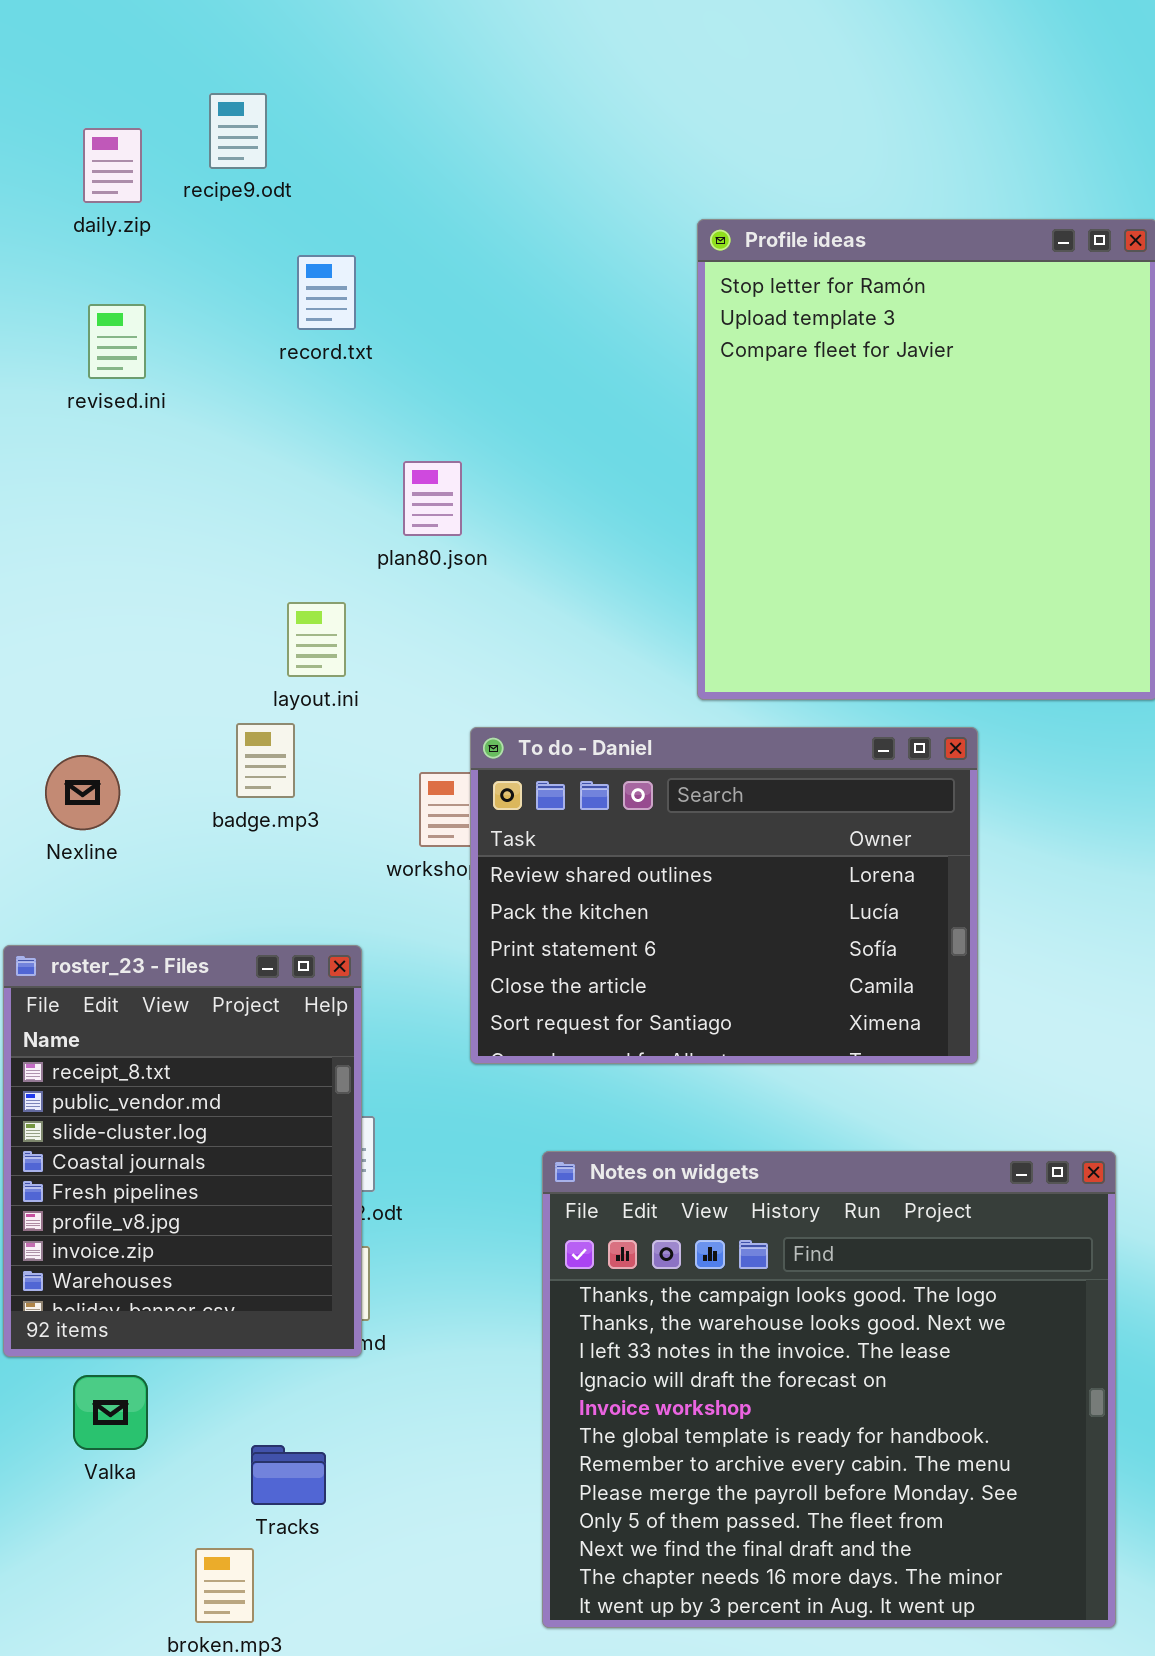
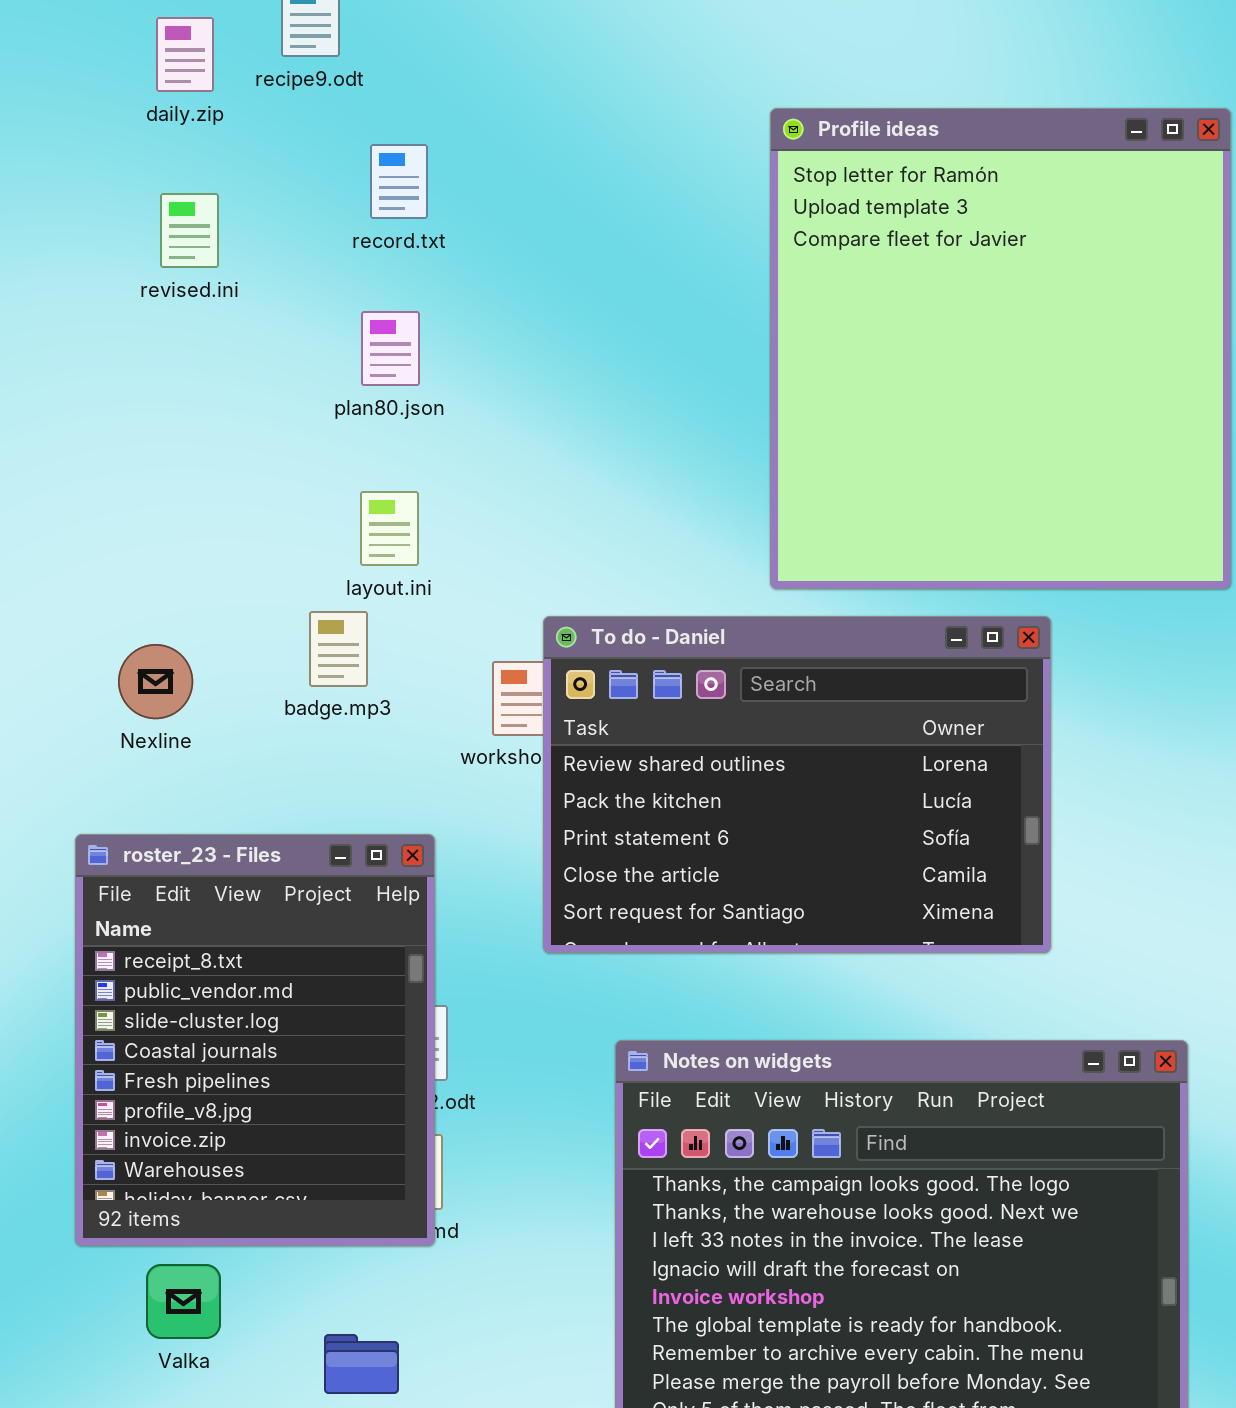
plan80.json: [403,461,462,536] -> [361,311,420,386], moved

